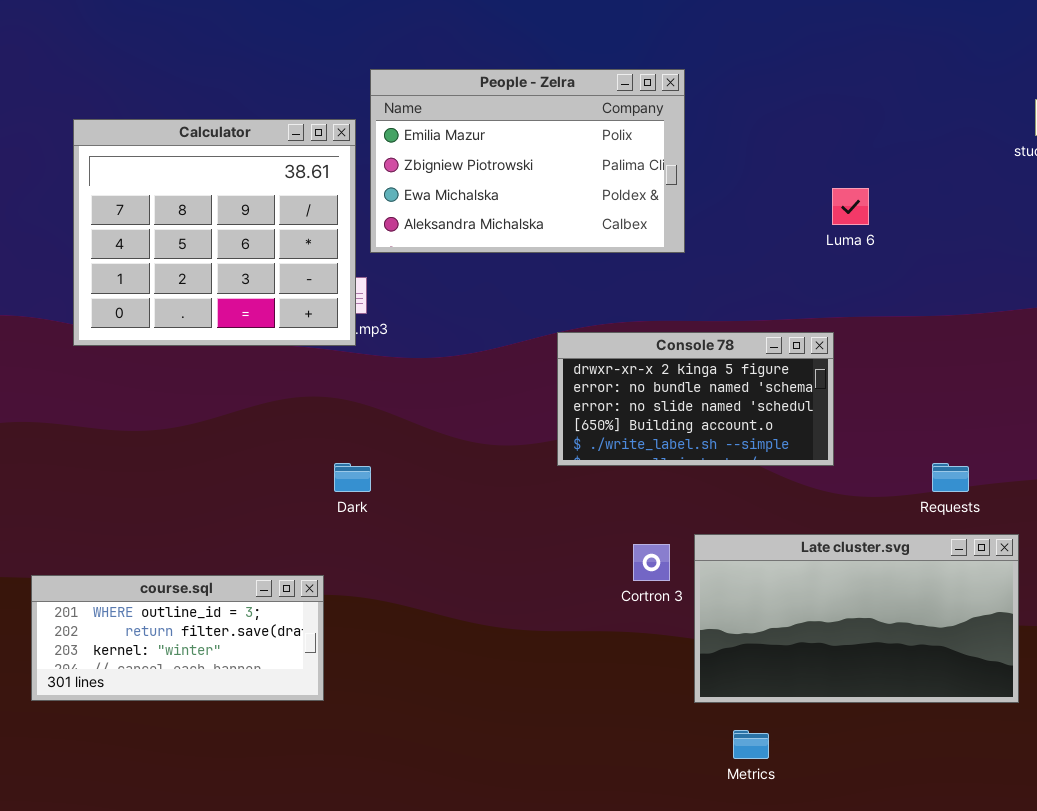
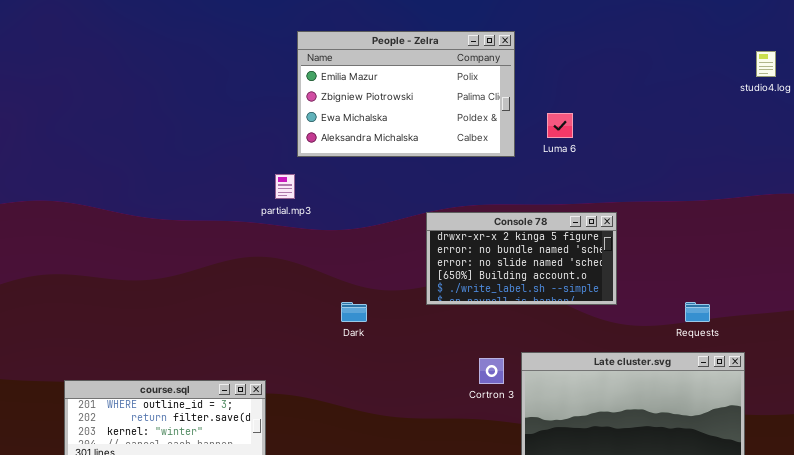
Calculator: [73,119,356,346] -> none, closed
Luma 6: [832,188,869,225] -> [547,113,573,138], moved
Dark: [334,463,371,492] -> [341,302,367,322], moved

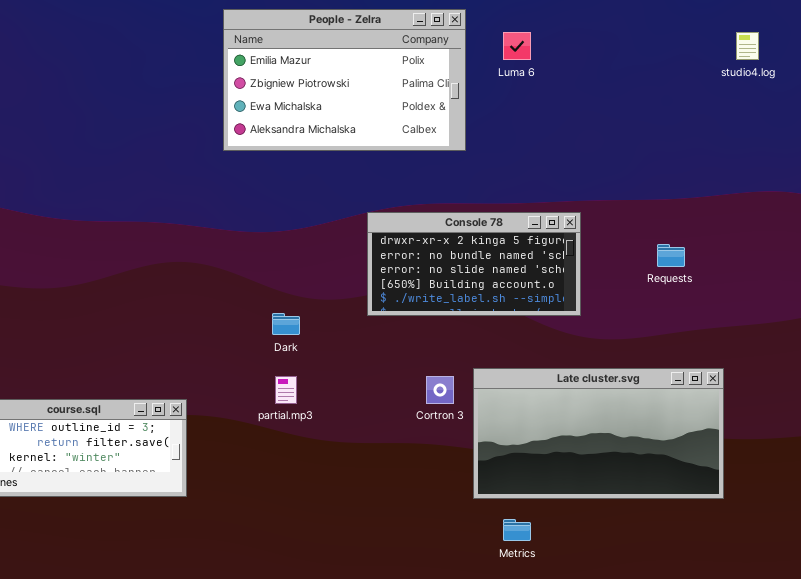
Luma 6: [547,113,573,138] -> [503,32,531,60], moved
partial.mp3: [275,174,295,199] -> [275,376,297,404], moved
Requests: [685,302,710,322] -> [657,244,685,267], moved

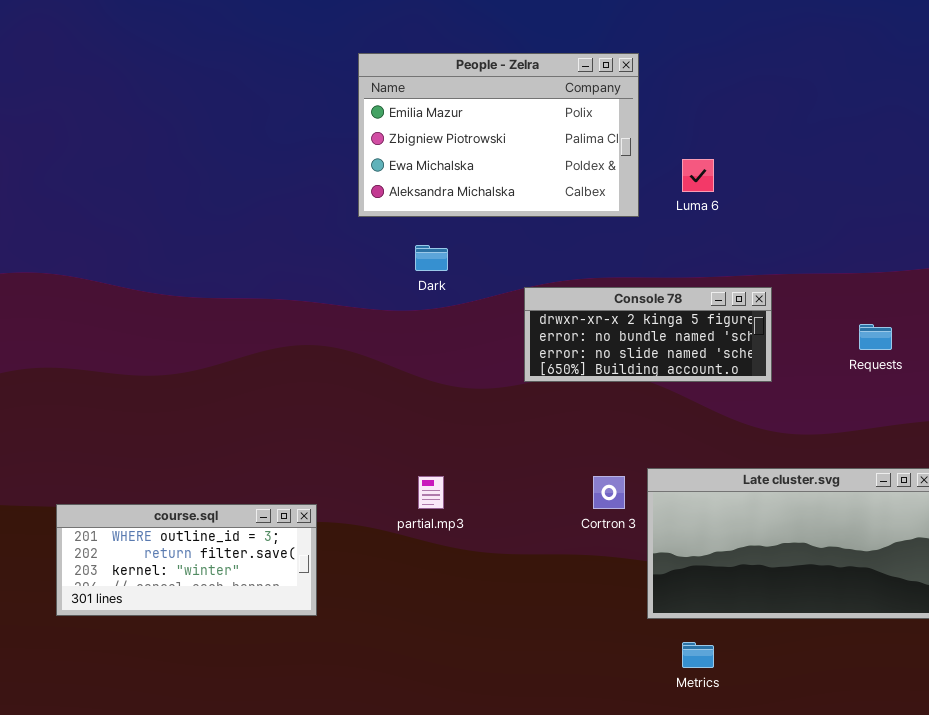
Luma 6: [503,32,531,60] -> [682,159,714,192], moved
Console 78: [367,212,581,316] -> [524,287,772,382], resized
Dark: [272,313,300,335] -> [415,245,448,271], moved

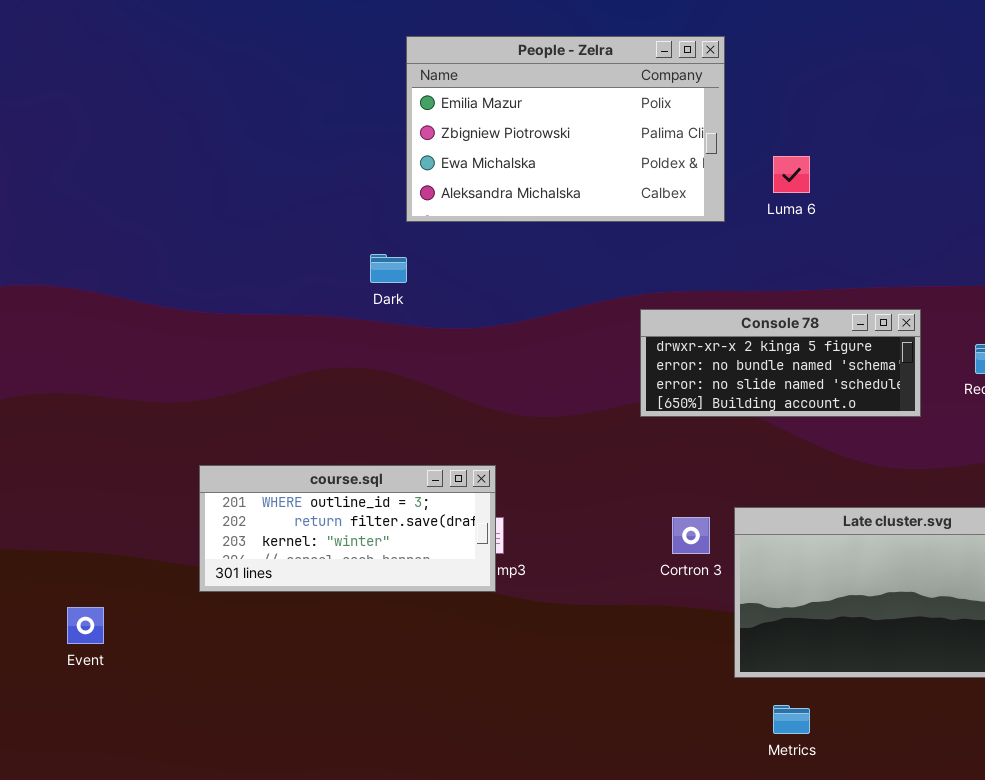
Dark: [415,245,448,271] -> [370,254,407,283], moved
Console 78: [524,287,772,382] -> [640,309,921,417], moved
course.sql: [56,504,317,616] -> [199,465,496,592], moved

